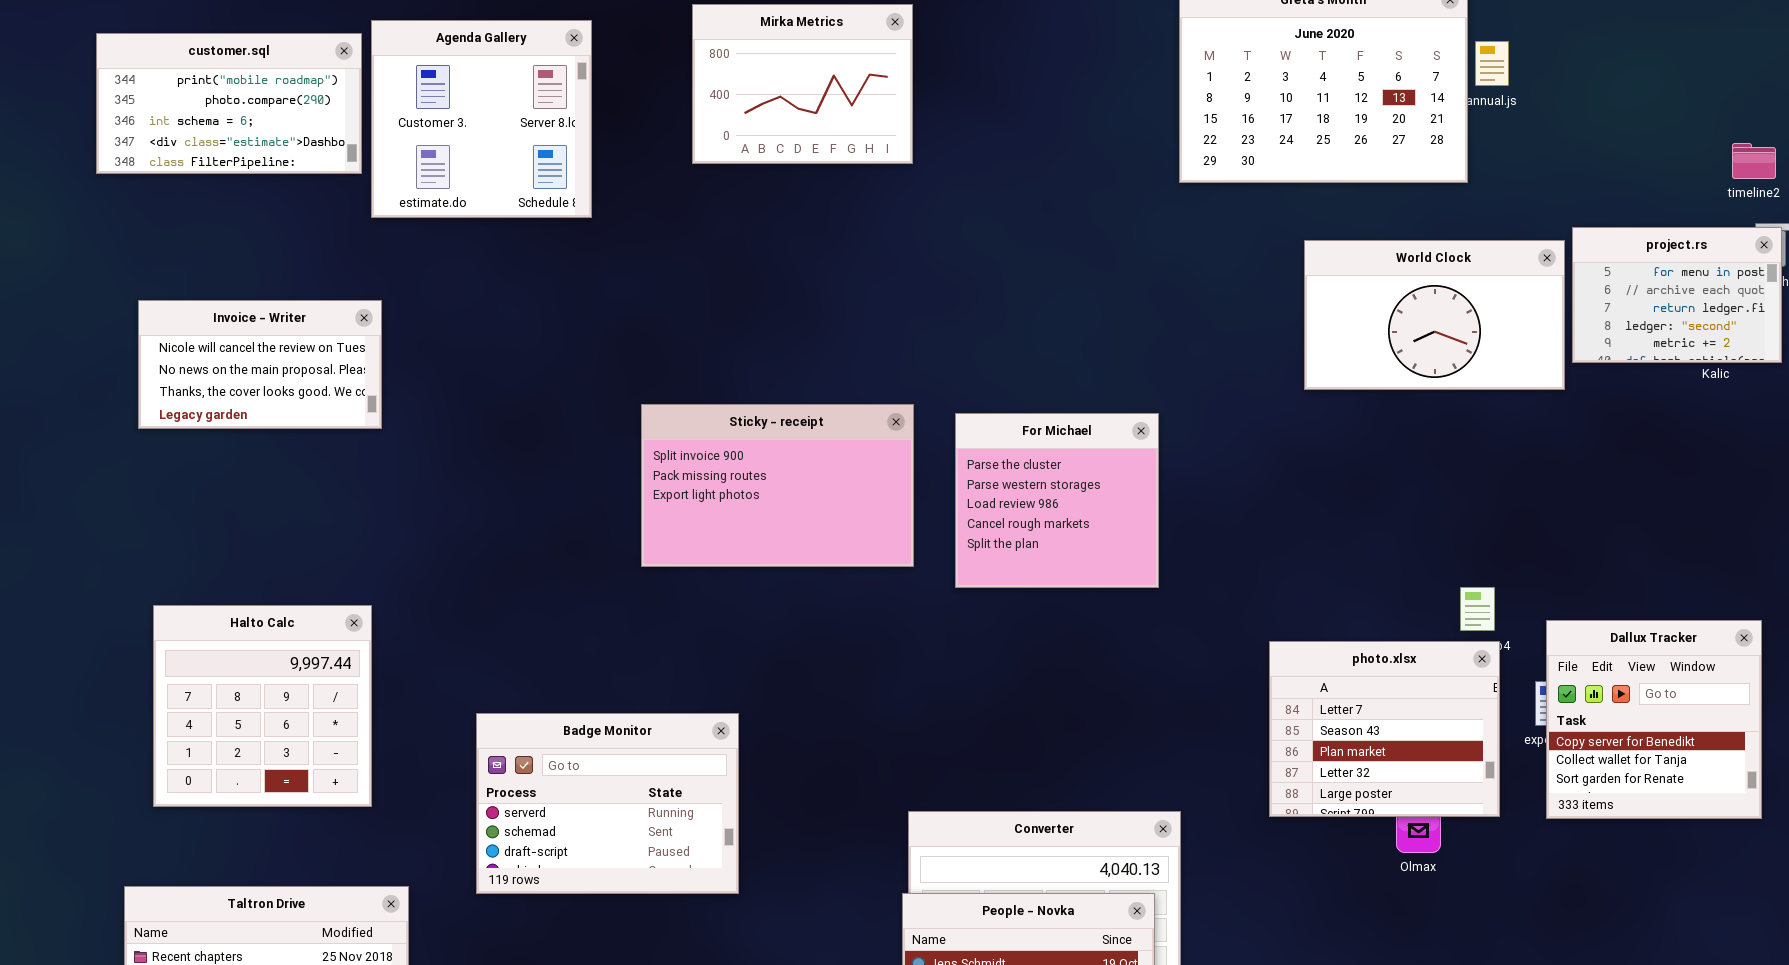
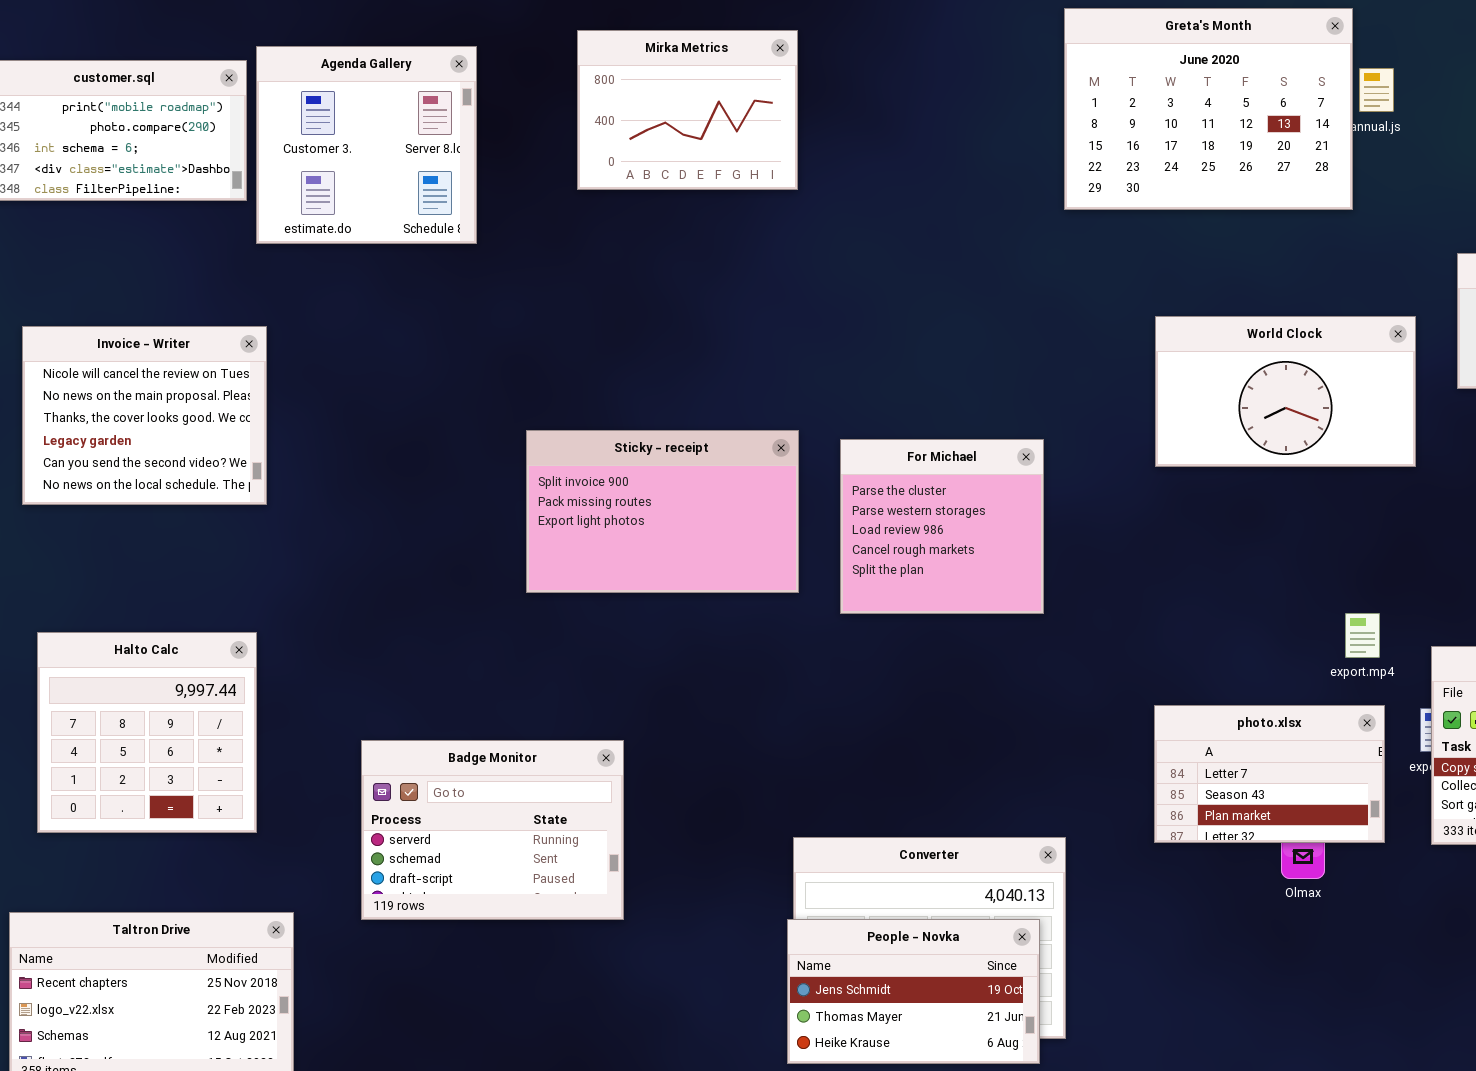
World Clock: [1304,240,1565,390] -> [1155,316,1416,467], moved
Invoice - Writer: [138,300,382,429] -> [22,326,267,505], resized
photo.xlsx: [1269,641,1500,817] -> [1154,705,1385,843], resized

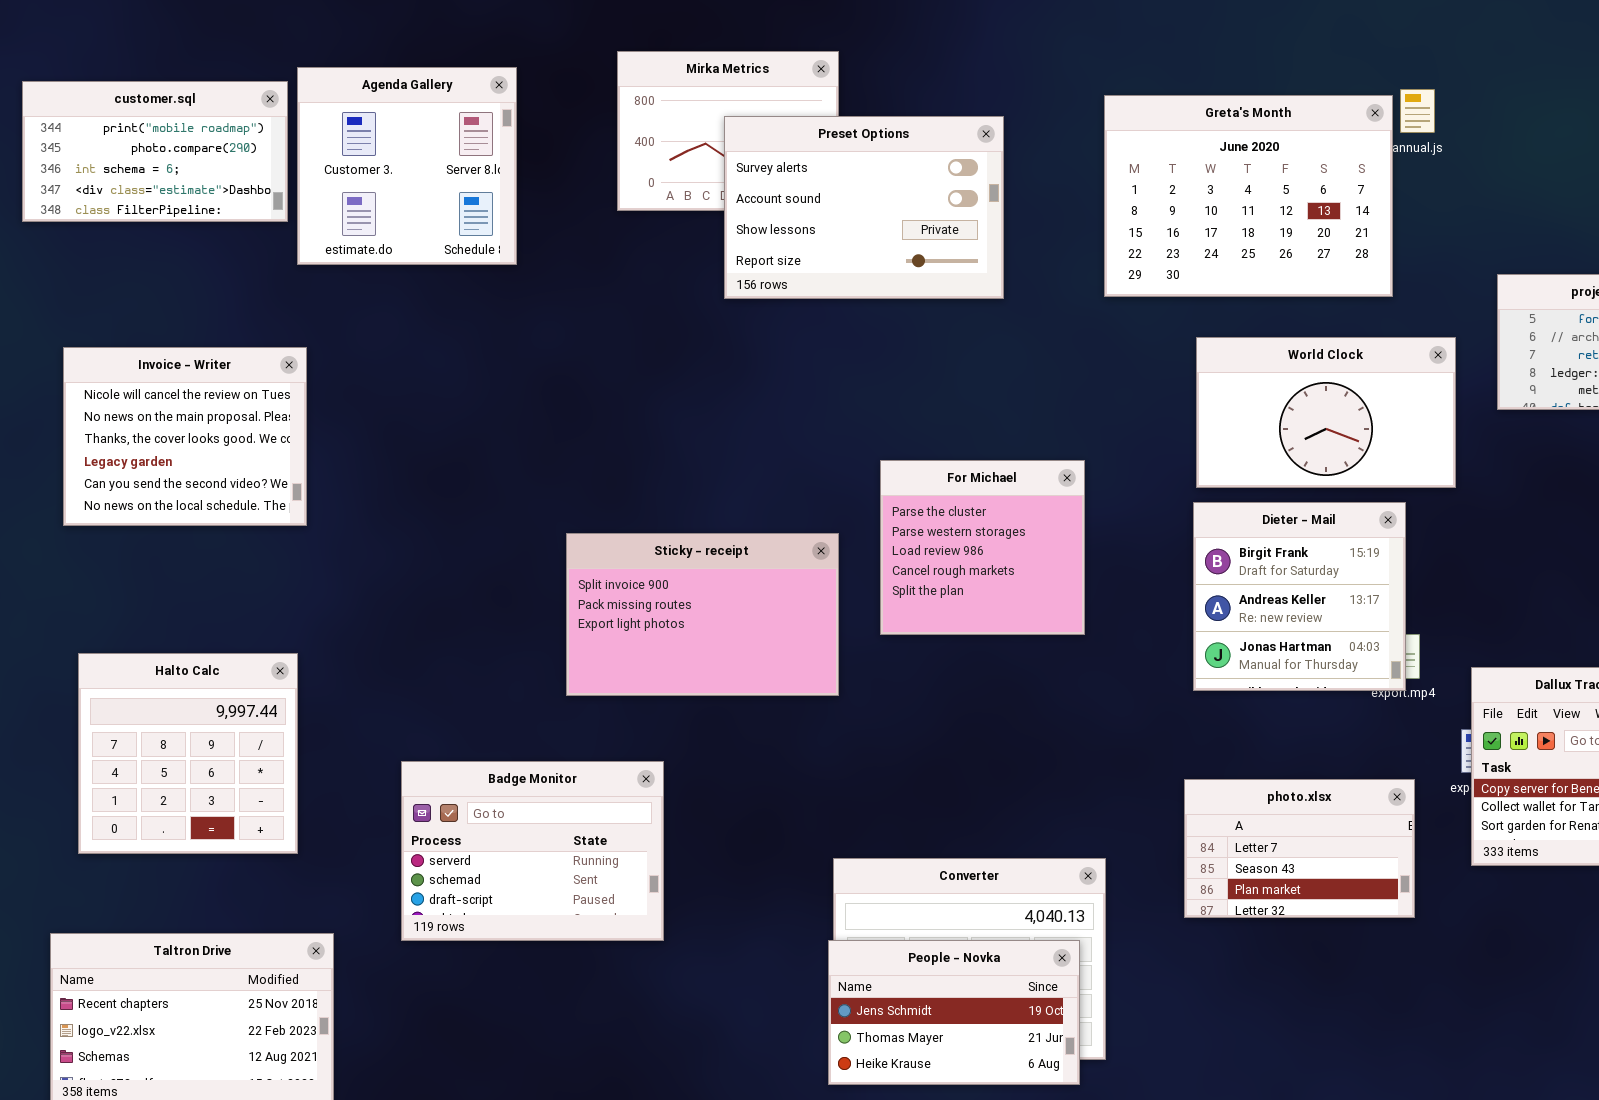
Greta's Month: [1064,8,1353,210] -> [1104,95,1393,297], moved
Preset Options: none -> [724,116,1004,299], opened
Sticky - receipt: [526,430,799,593] -> [566,533,839,696], moved
Dieter - Mail: none -> [1193,502,1406,691], opened
photo.xlsx: [1154,705,1385,843] -> [1184,779,1415,918], moved

